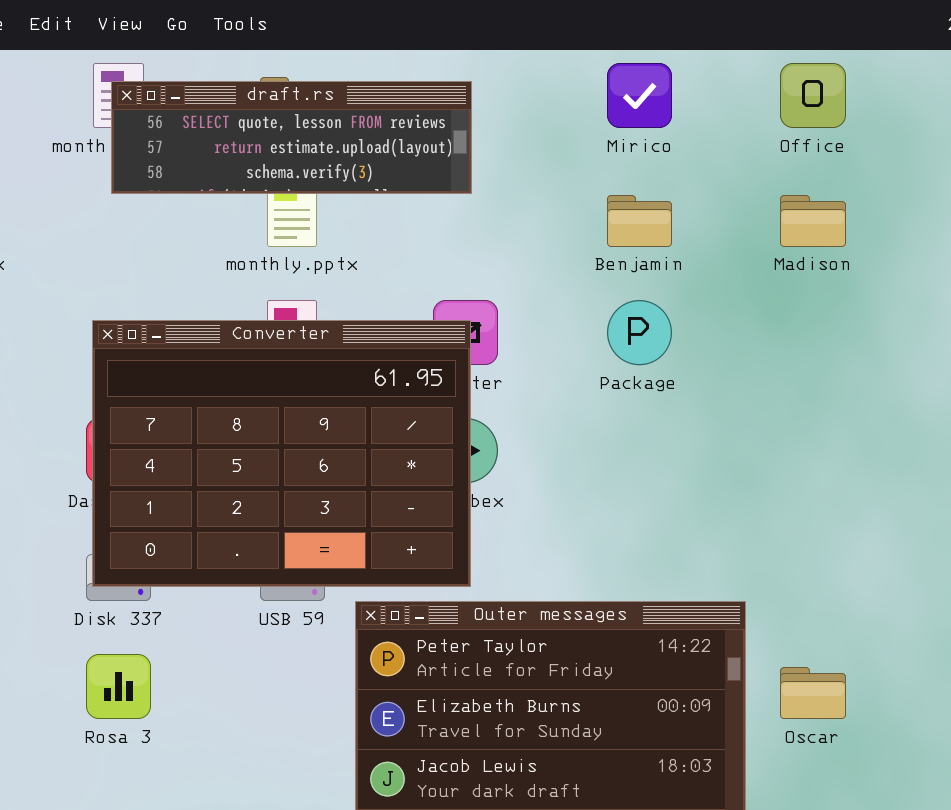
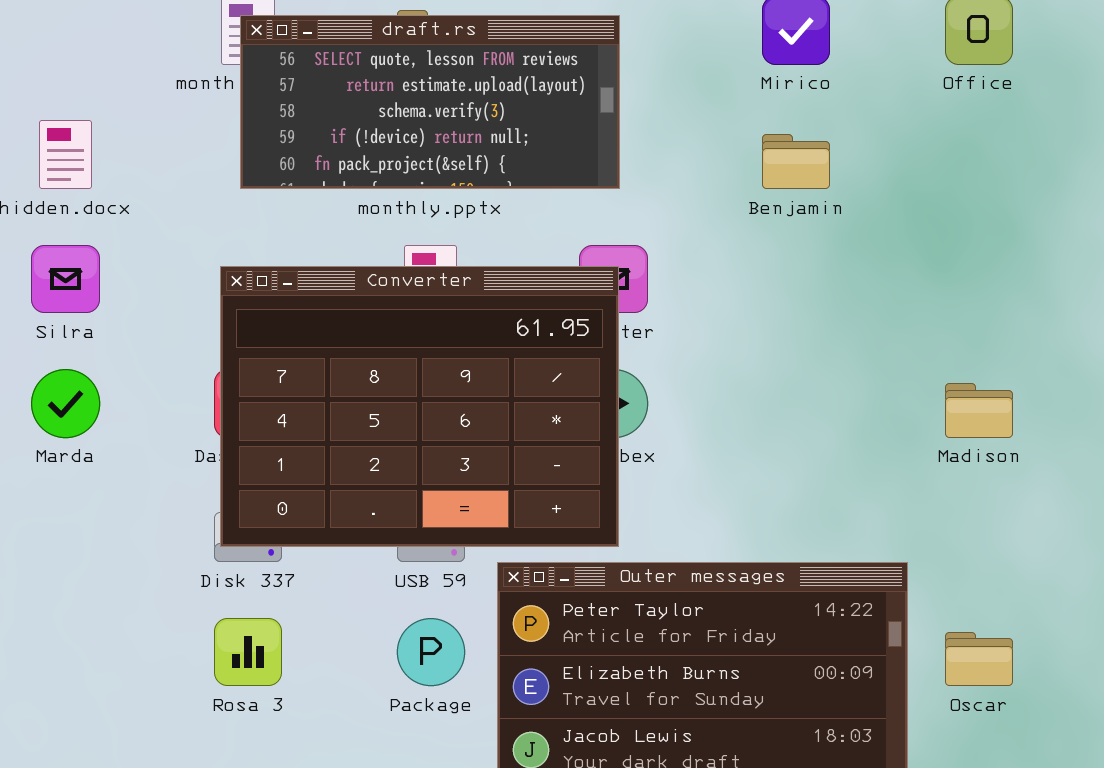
draft.rs: [111,81,472,194] -> [240,15,620,189], resized
Madison: [780,195,846,247] -> [945,383,1013,438], moved
Package: [607,300,672,365] -> [397,618,465,686], moved

